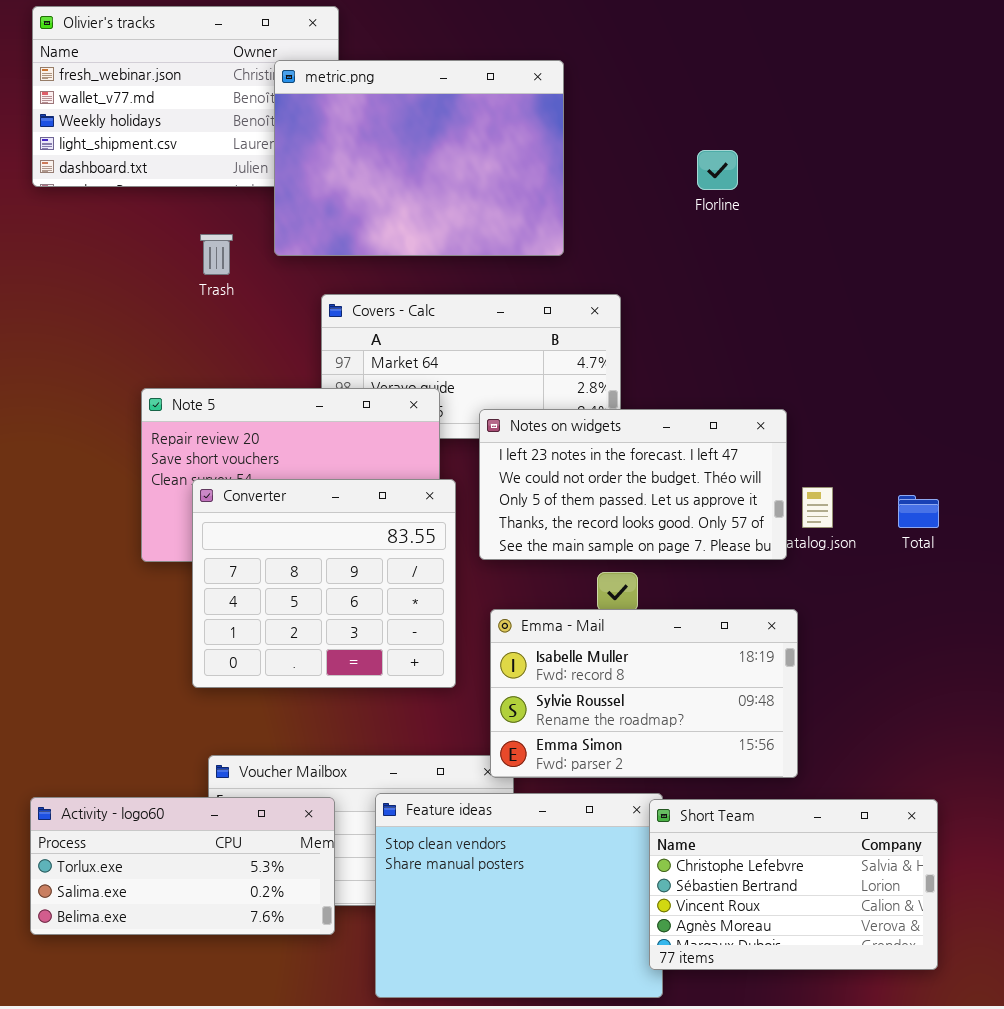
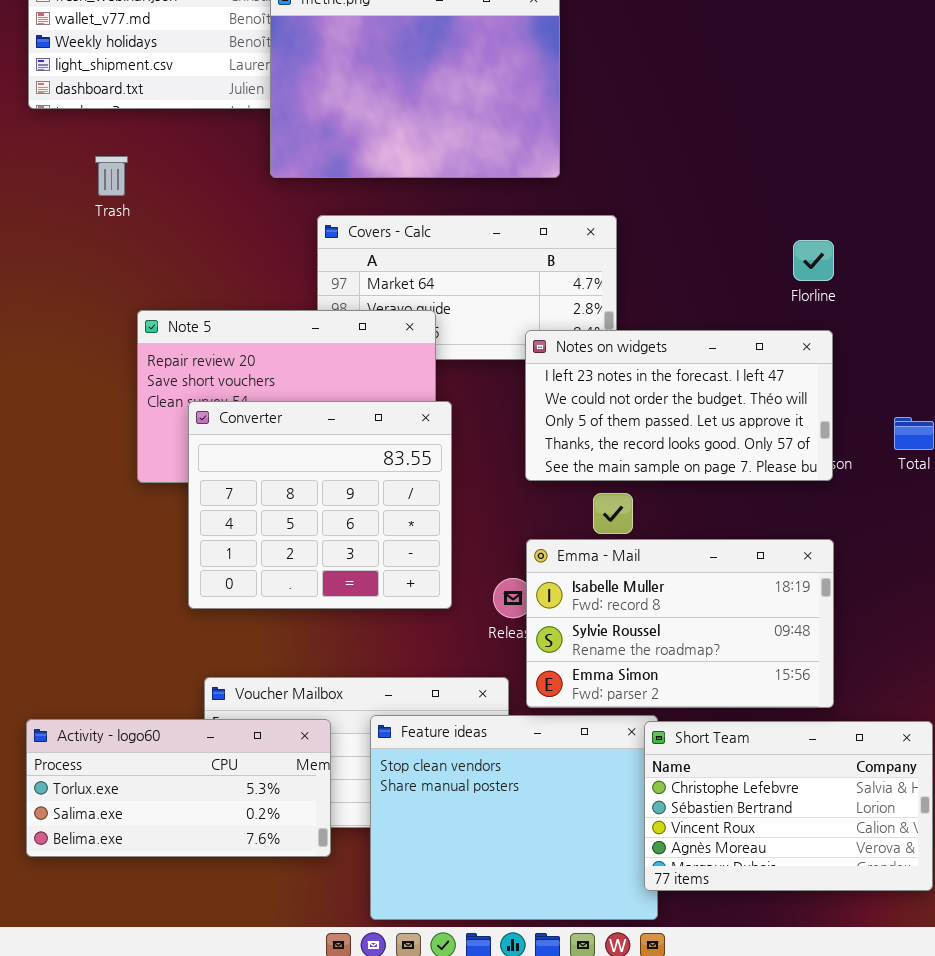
Florline: [697,150,738,190] -> [793,240,834,281], moved
Trash: [200,234,233,275] -> [95,156,128,196], moved
Notes on widgets: [479,409,787,560] -> [525,330,833,481], moved
Emma - Mail: [490,609,798,778] -> [526,539,834,708], moved

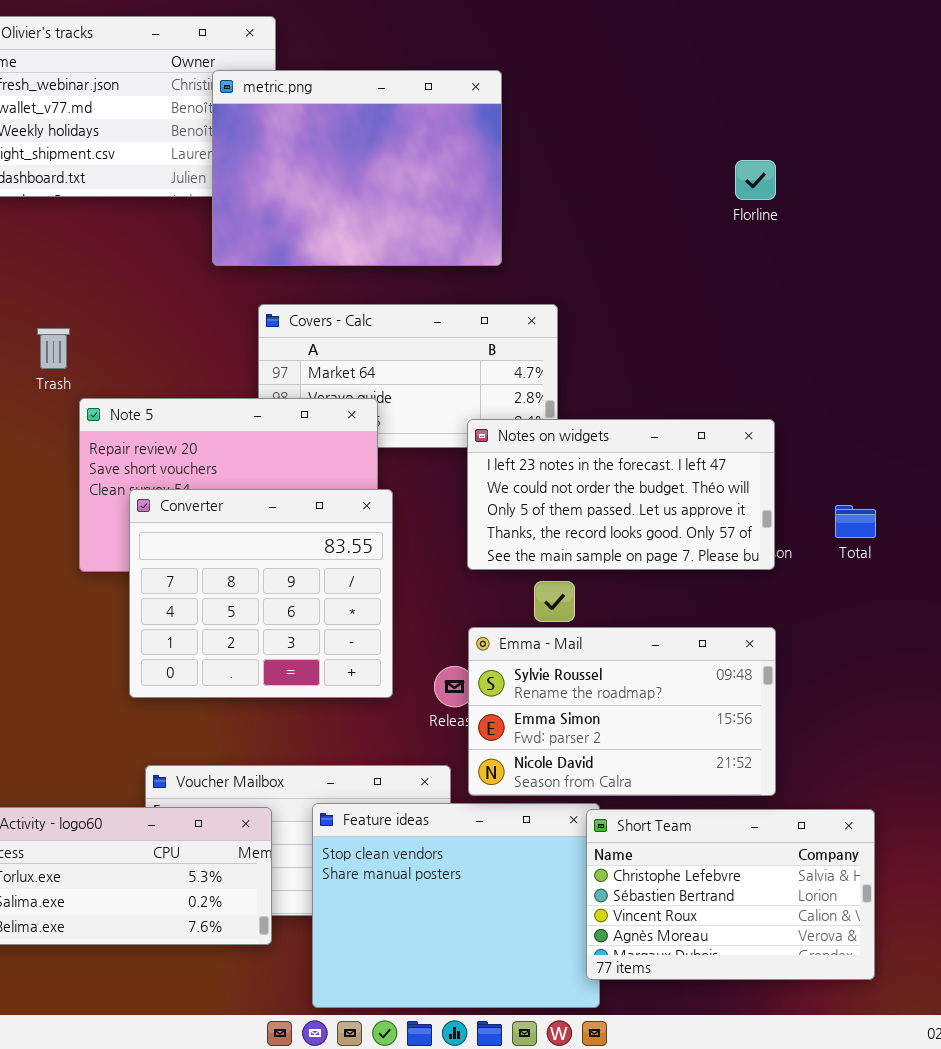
Trash: [95,156,128,196] -> [37,328,70,369], moved
Florline: [793,240,834,281] -> [735,160,776,200], moved
Emma - Mail: [526,539,834,708] -> [468,627,776,796], scrolled down 1 row

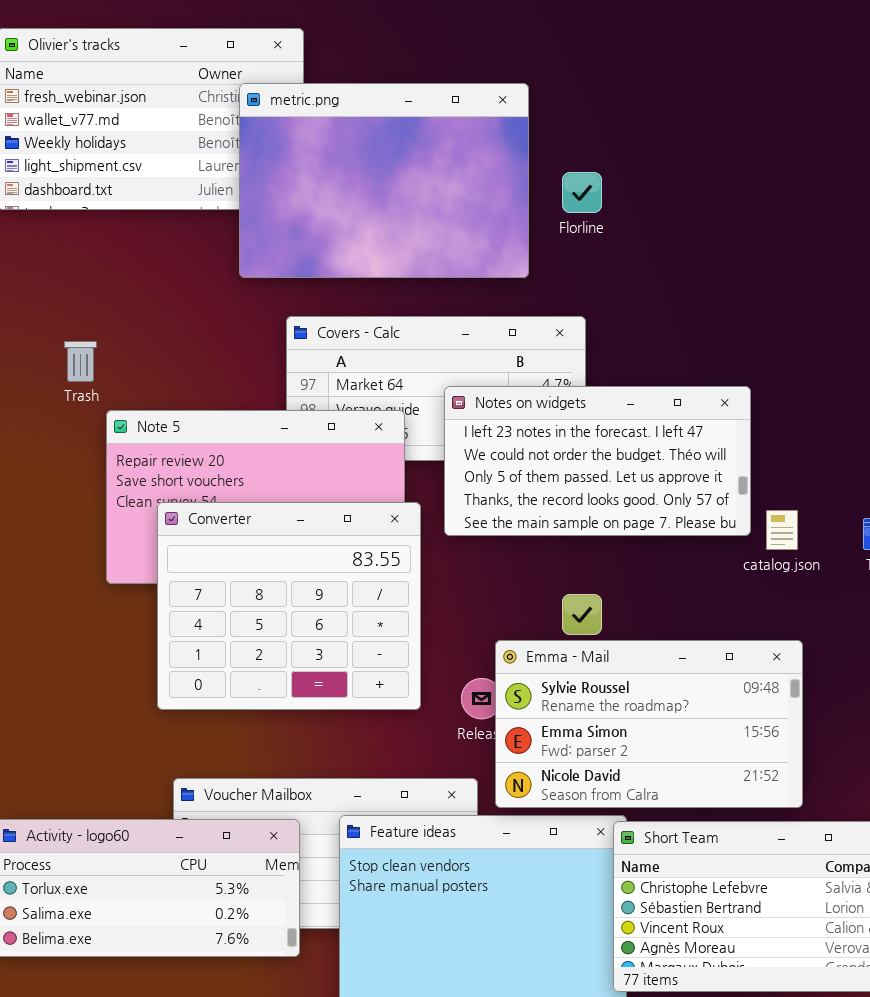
Florline: [735,160,776,200] -> [562,172,602,213], moved
Notes on widgets: [467,419,775,570] -> [444,386,751,536], moved

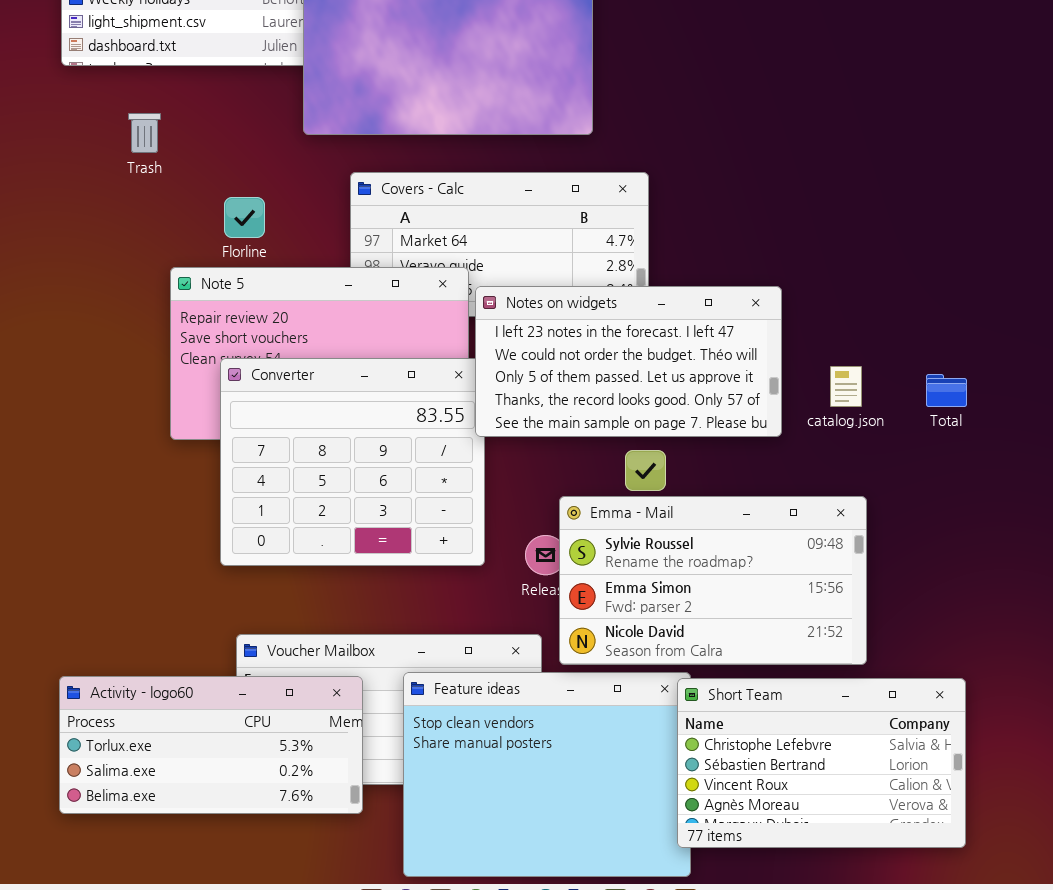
Florline: [562,172,602,213] -> [224,197,265,238], moved
Trash: [64,341,97,382] -> [128,113,161,153], moved
Notes on widgets: [444,386,751,536] -> [475,286,782,437], moved

